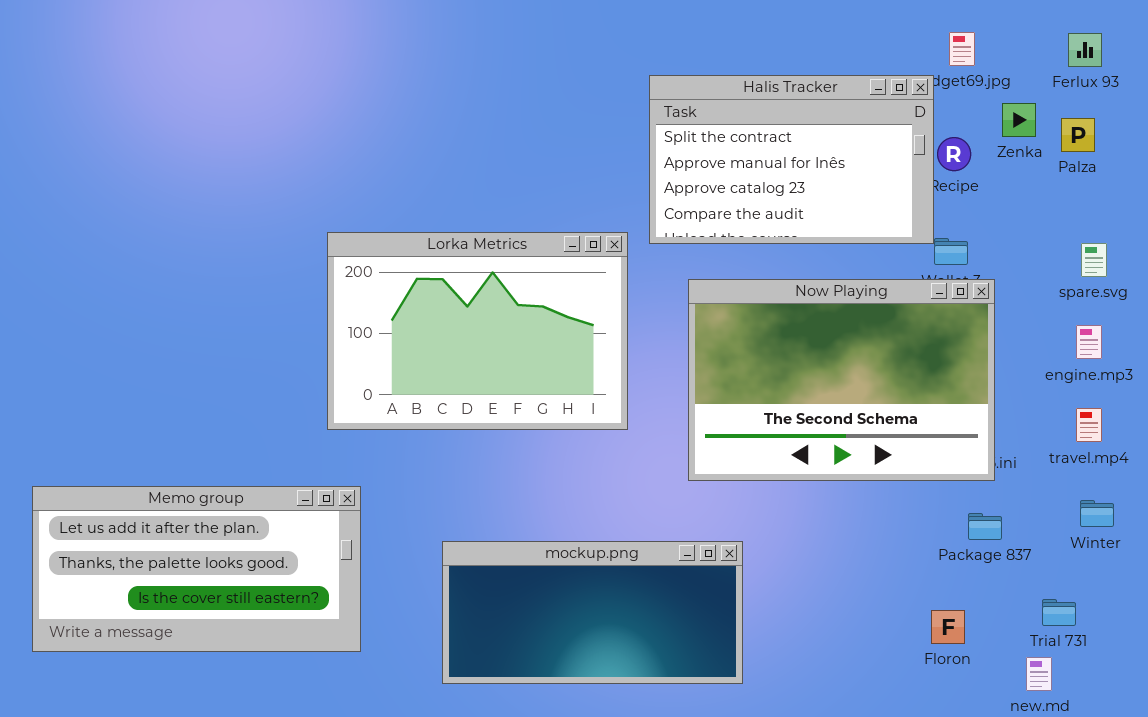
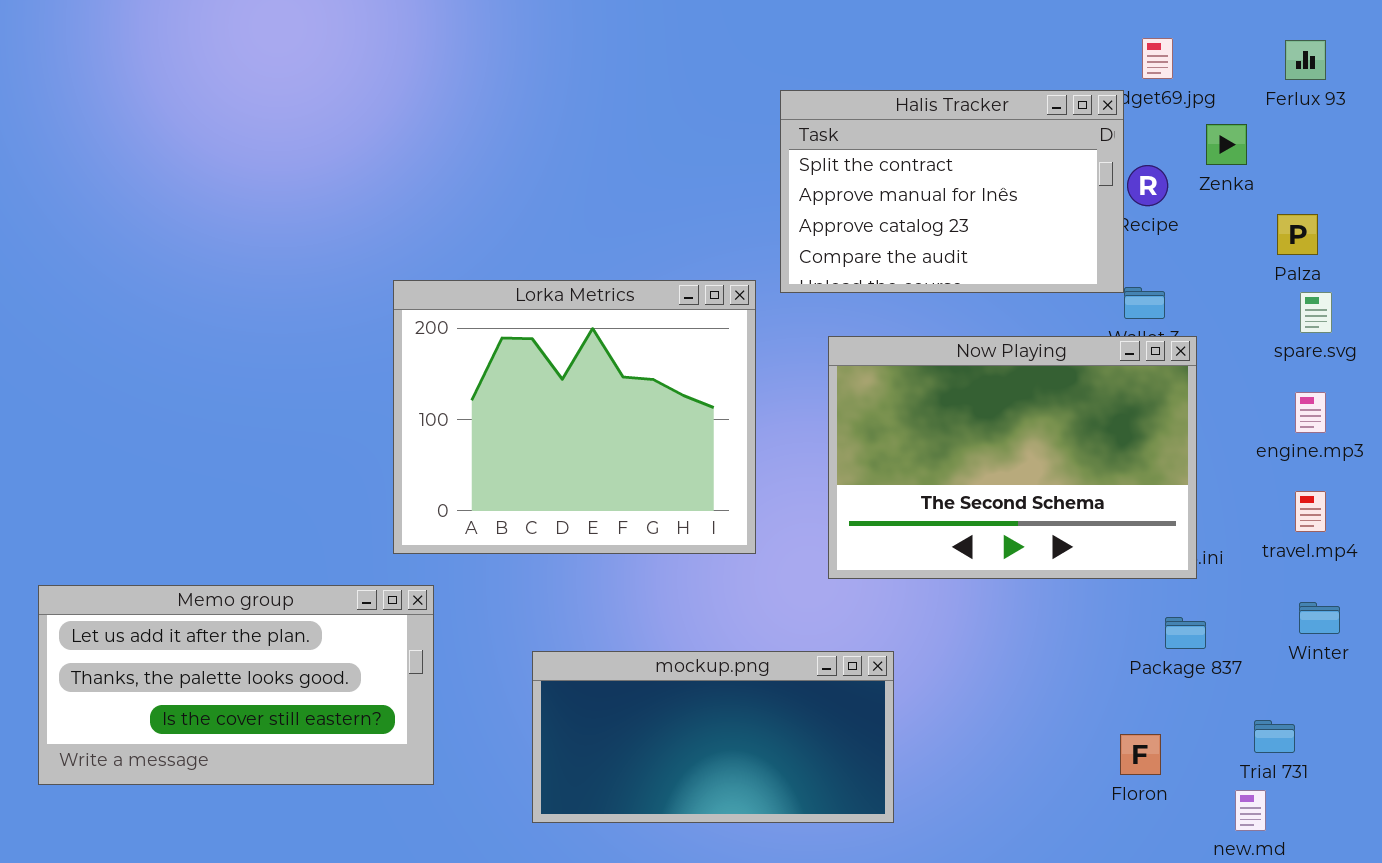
Palza: [1061,118,1095,152] -> [1277,214,1318,255], moved
Lorka Metrics: [327,232,628,430] -> [393,280,756,554], resized

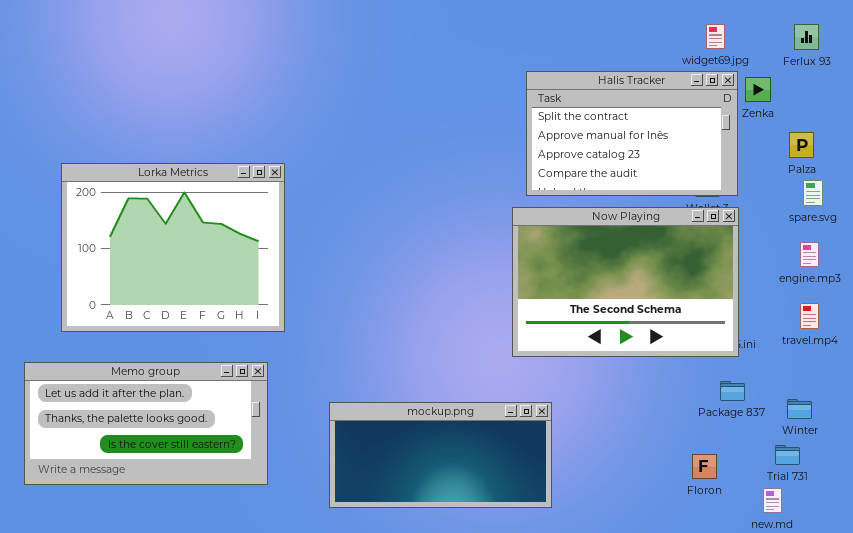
Halis Tracker: [780,90,1124,293] -> [526,71,738,196], moved
Lorka Metrics: [393,280,756,554] -> [61,163,285,332], moved
Winter: [1299,602,1340,634] -> [787,399,812,419], moved

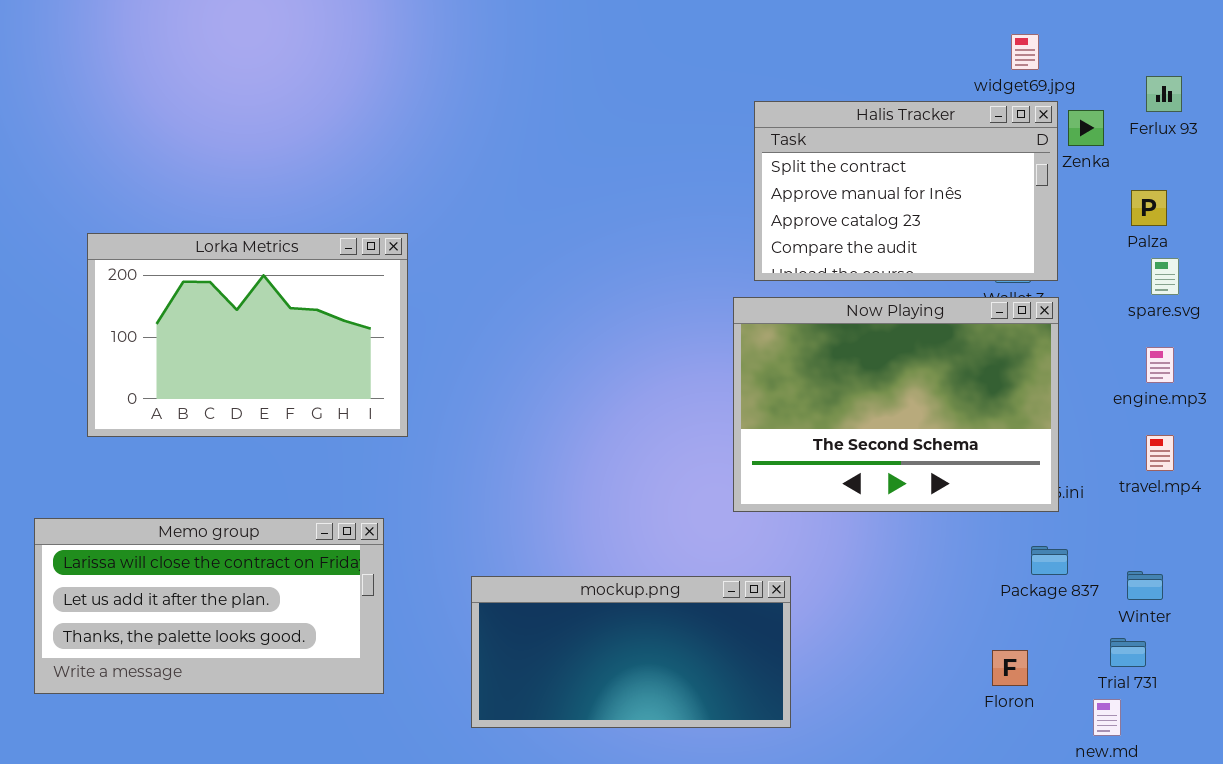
Ferlux 93: [794,24,819,50] -> [1146,76,1182,112], moved
Lorka Metrics: [61,163,285,332] -> [87,233,408,437], resized
Memo group: [24,362,268,485] -> [34,518,384,694], scrolled up 1 row

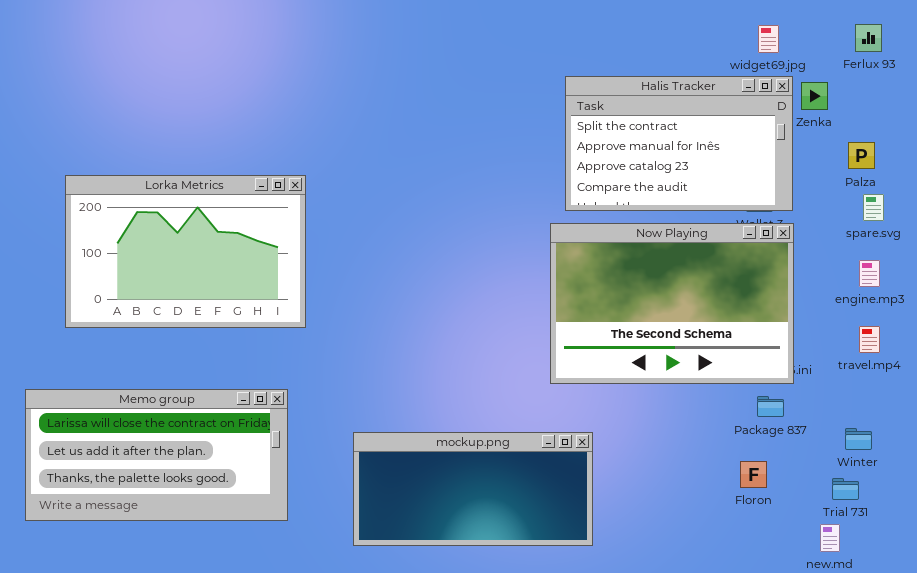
Ferlux 93: [1146,76,1182,112] -> [855,24,882,52], moved
Package 837: [1031,546,1068,575] -> [757,396,784,417], moved
Floron: [992,650,1028,686] -> [740,461,767,488], moved

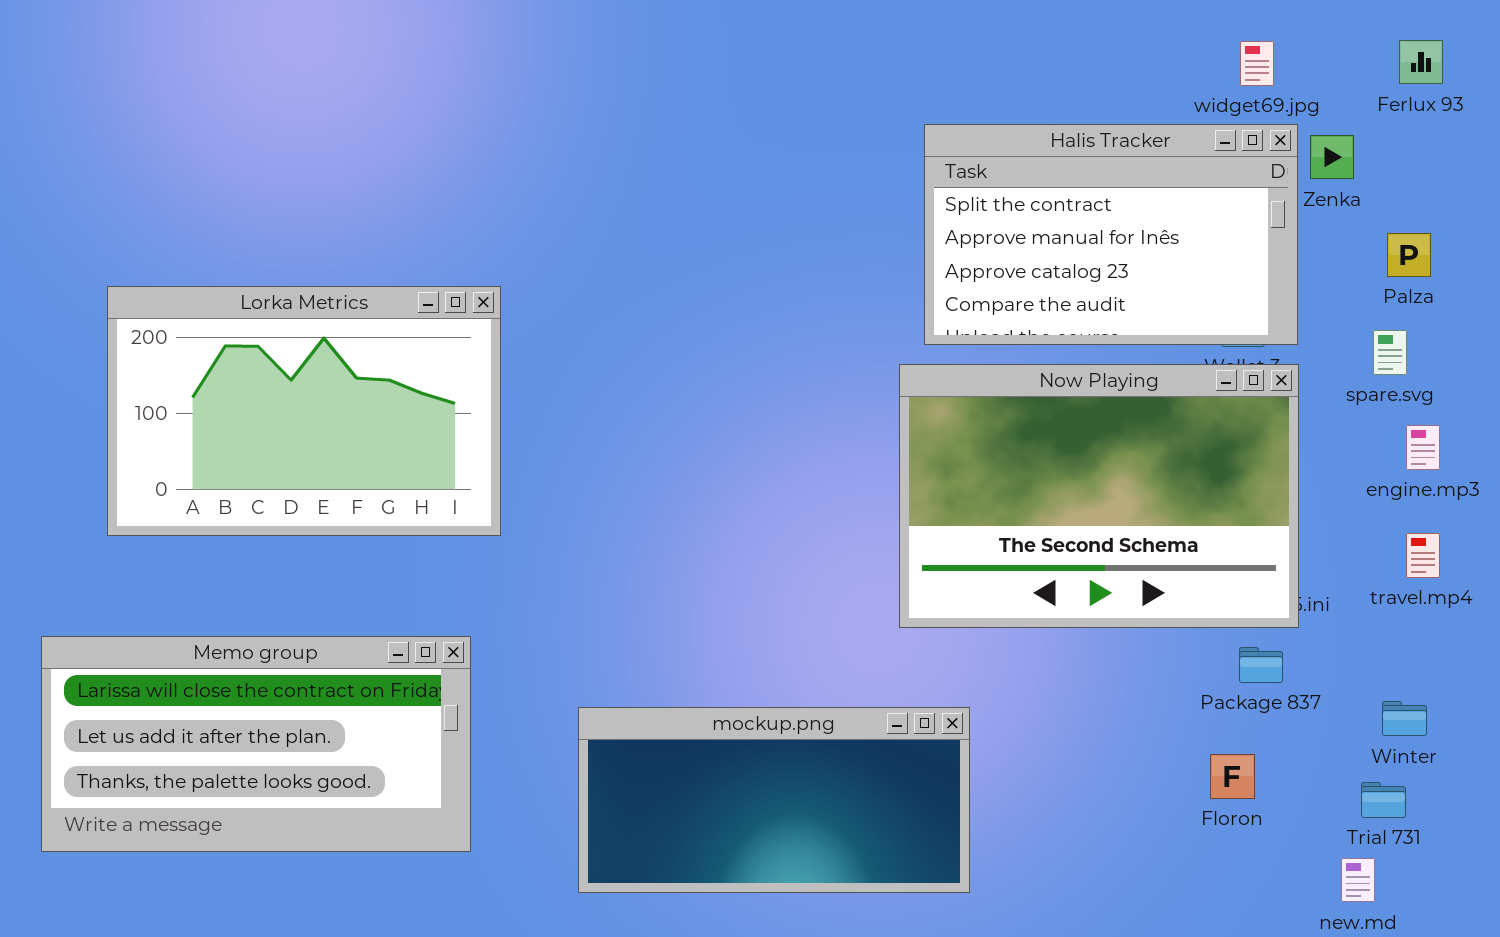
spare.svg: [863,194,884,221] -> [1373,330,1407,375], moved

